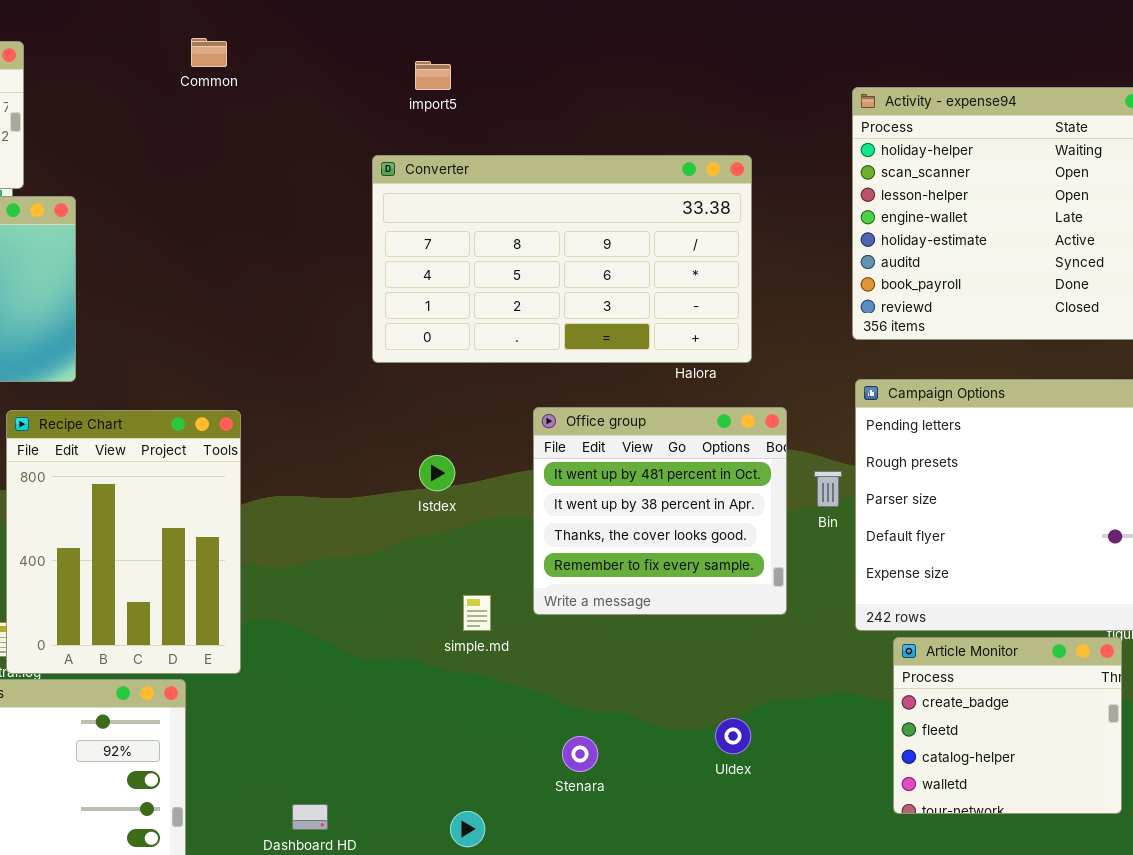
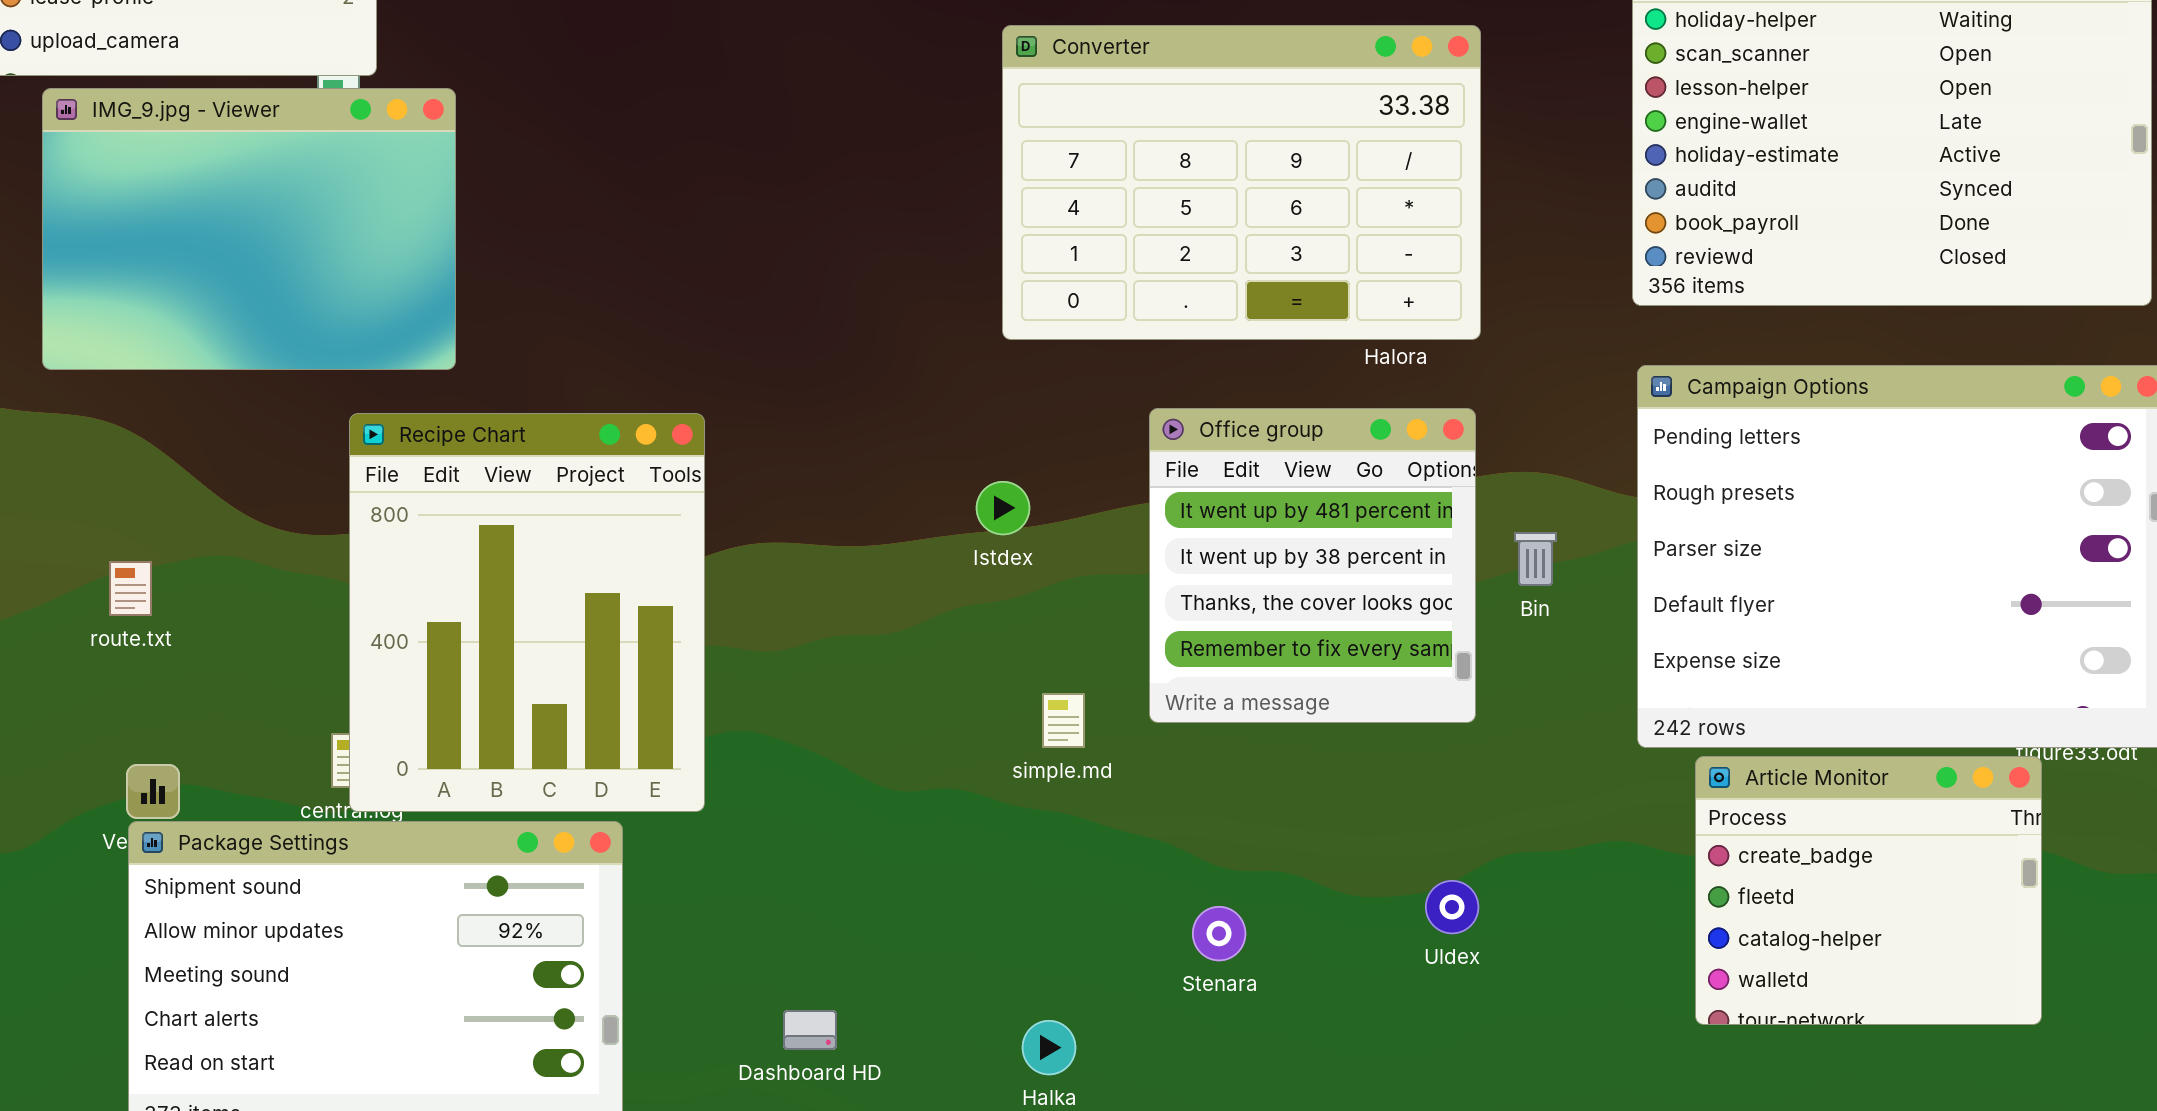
Converter: [372,155,752,363] -> [1002,25,1481,340], resized
Office group: [533,407,787,615] -> [1149,408,1476,723], resized
Bin: [814,471,842,507] -> [1514,532,1557,586], moved

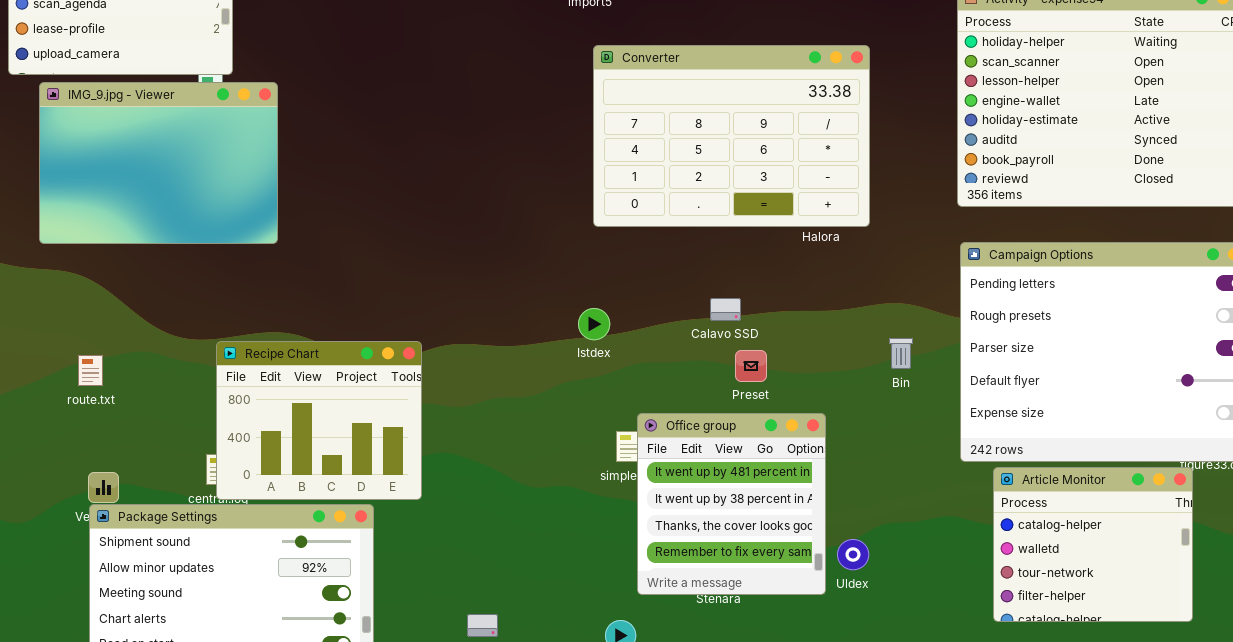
Office group: [1149,408,1476,723] -> [637,413,826,595], moved
Recipe Chart: [349,413,705,812] -> [216,341,422,500], resized
Article Monitor: [1695,756,2042,1025] -> [993,467,1193,622], scrolled down 2 rows

